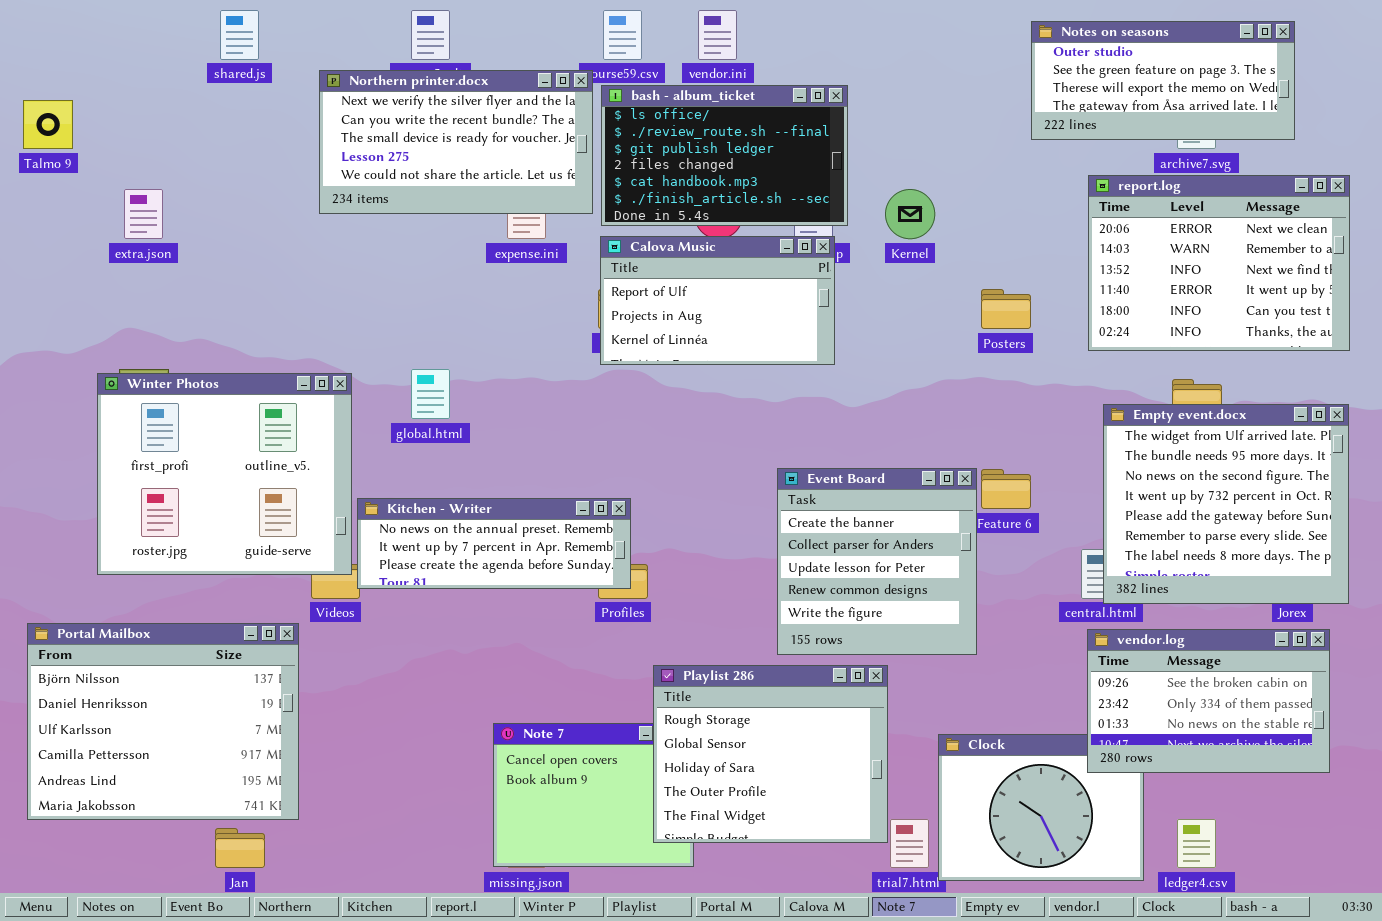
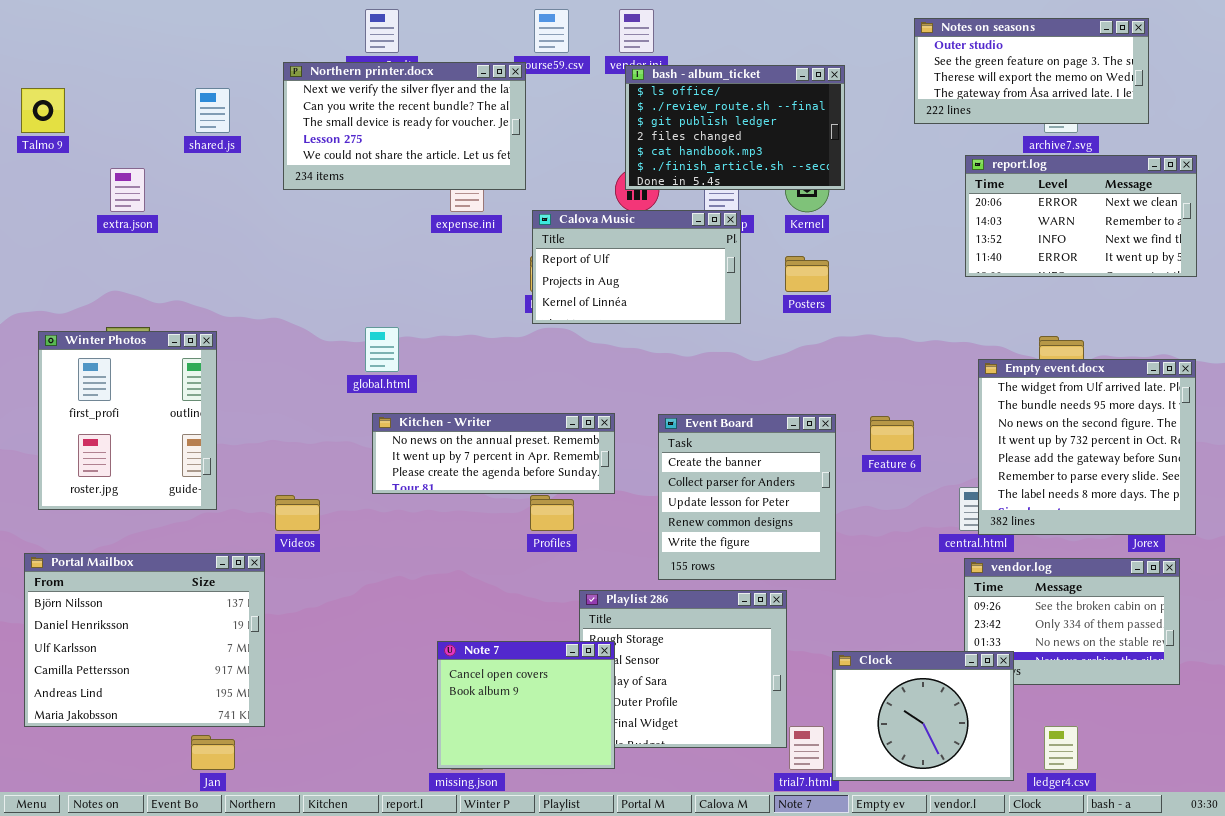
shared.js: [220,10,259,60] -> [195,88,230,133], moved
bash - album_ticket: [601,85,848,226] -> [625,65,845,190], moved
report.log: [1088,175,1350,351] -> [965,155,1197,277], resized
Posters: [981,289,1031,329] -> [785,256,829,292], moved
Winter Photos: [97,373,352,575] -> [38,331,217,510], moved, resized
Event Board: [777,468,977,655] -> [658,414,836,580], moved
Kitchen - Writer: [357,498,631,589] -> [372,413,615,494], moved
Note 7: [493,723,694,867] -> [437,641,615,769], raised
Clock: [938,734,1144,881] -> [832,651,1014,781], raised

